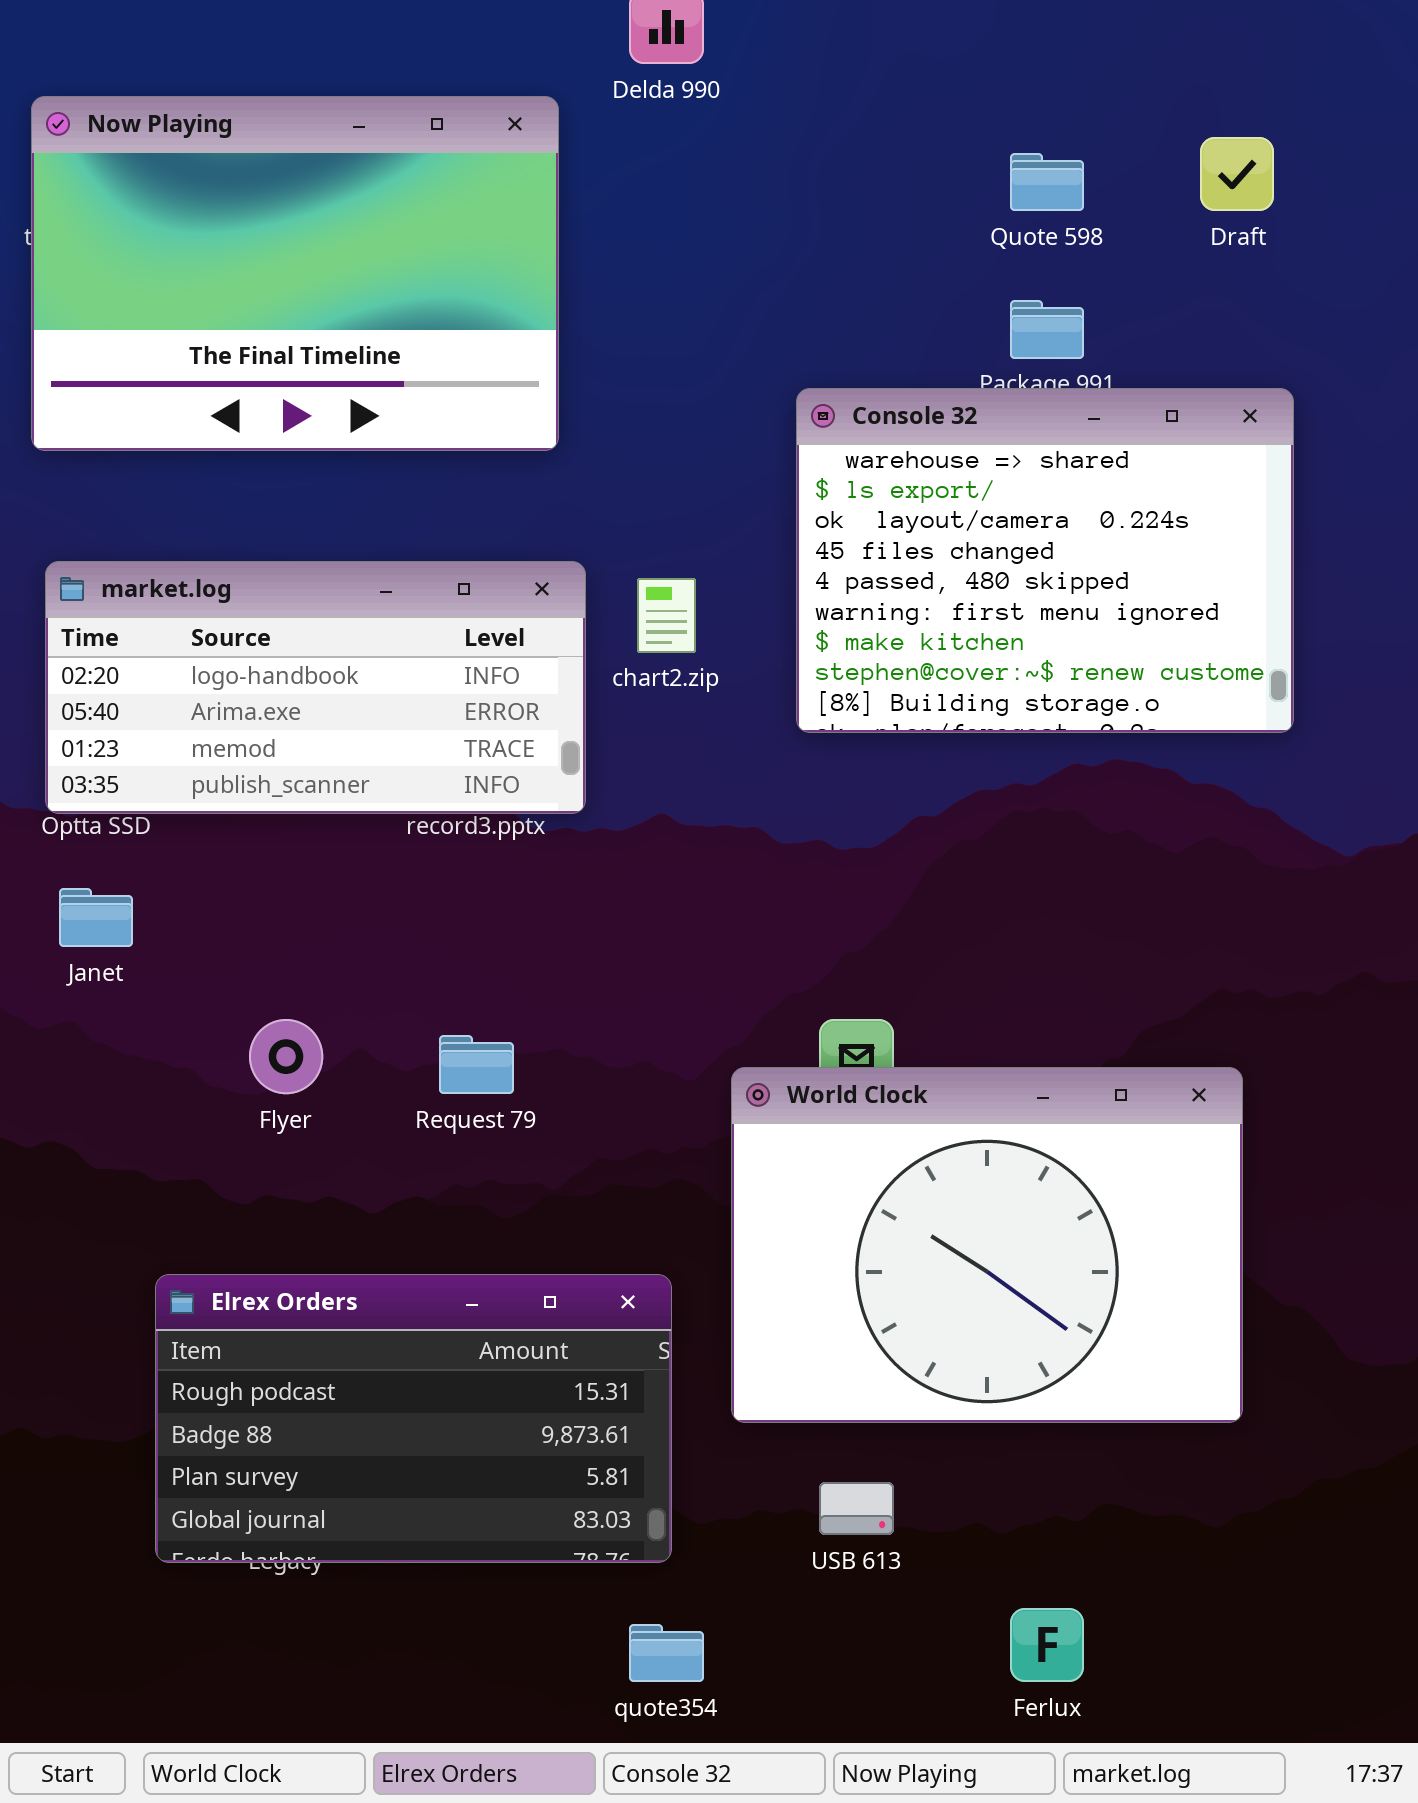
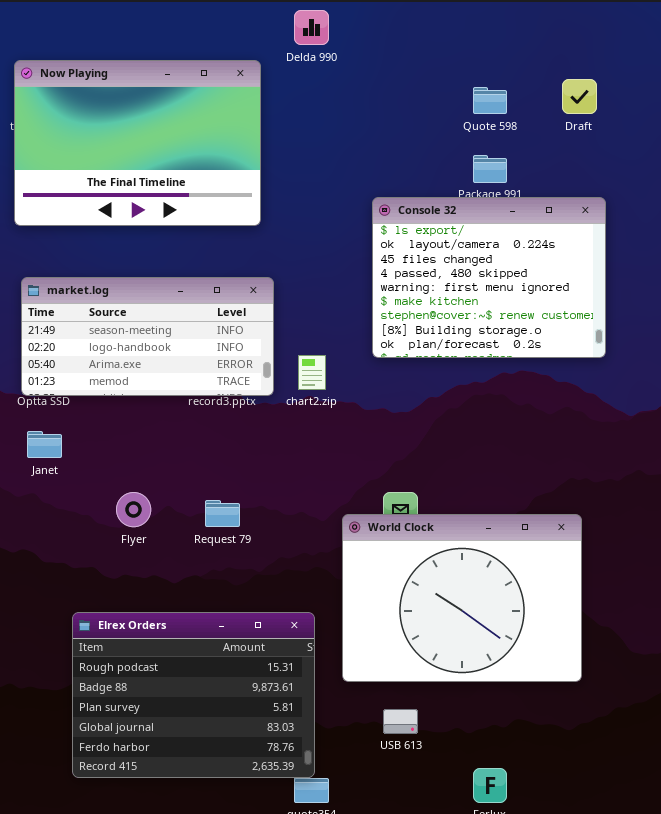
Console 32: [796,388,1294,733] -> [372,197,606,358], scrolled down 1 row
market.log: [45,561,586,814] -> [21,277,274,396], scrolled up 1 row
chart2.zip: [637,578,696,653] -> [298,355,326,390], moved
Elrex Orders: [155,1274,672,1563] -> [72,612,315,778], resized

